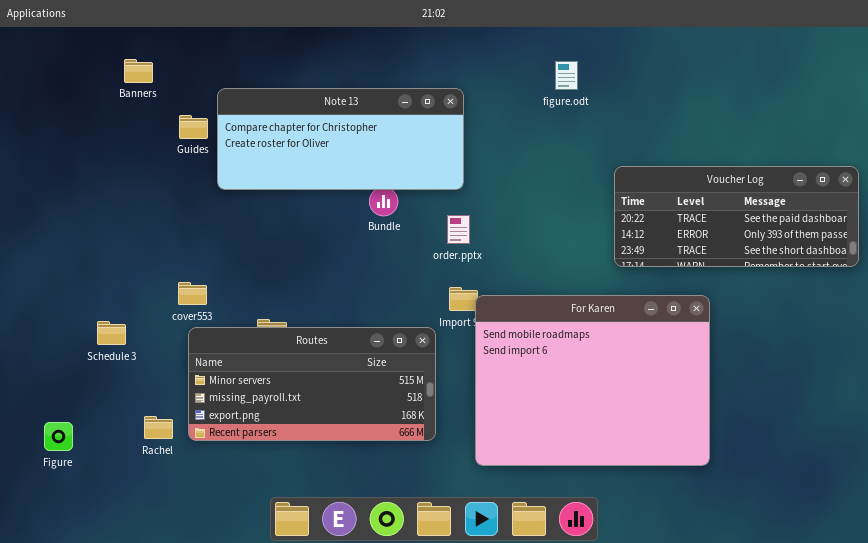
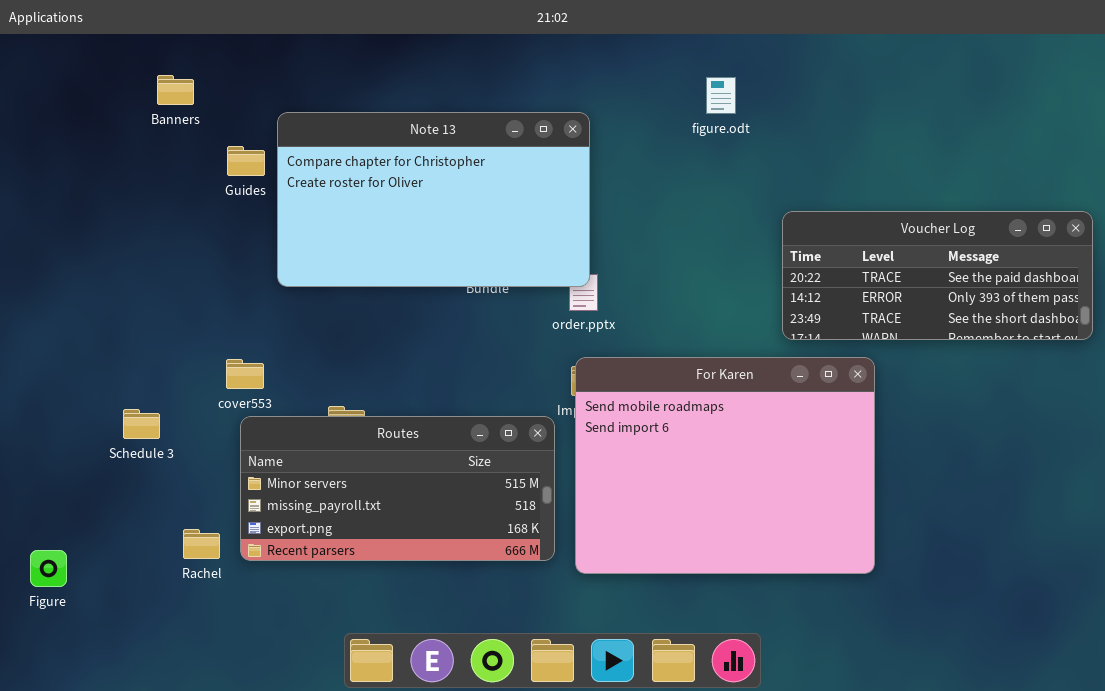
Note 13: [217,88,464,190] -> [277,112,590,287], resized
For Karen: [475,295,710,466] -> [575,357,875,574], moved
Figure: [44,422,73,451] -> [30,550,67,587], moved

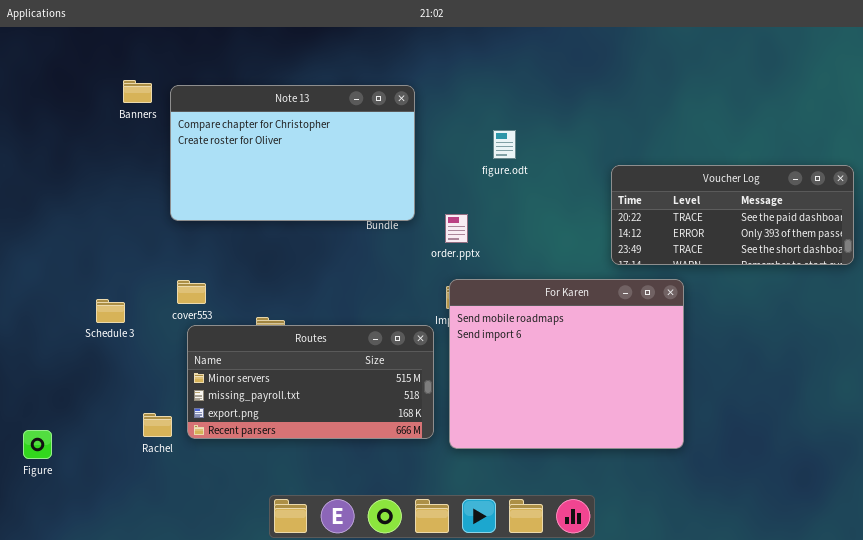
Banners: [157,75,194,105] -> [123,80,152,103], moved
figure.odt: [706,77,736,114] -> [493,130,516,159], moved
Note 13: [277,112,590,287] -> [170,85,415,221], moved
Schedule 3: [123,409,160,439] -> [96,299,125,323], moved

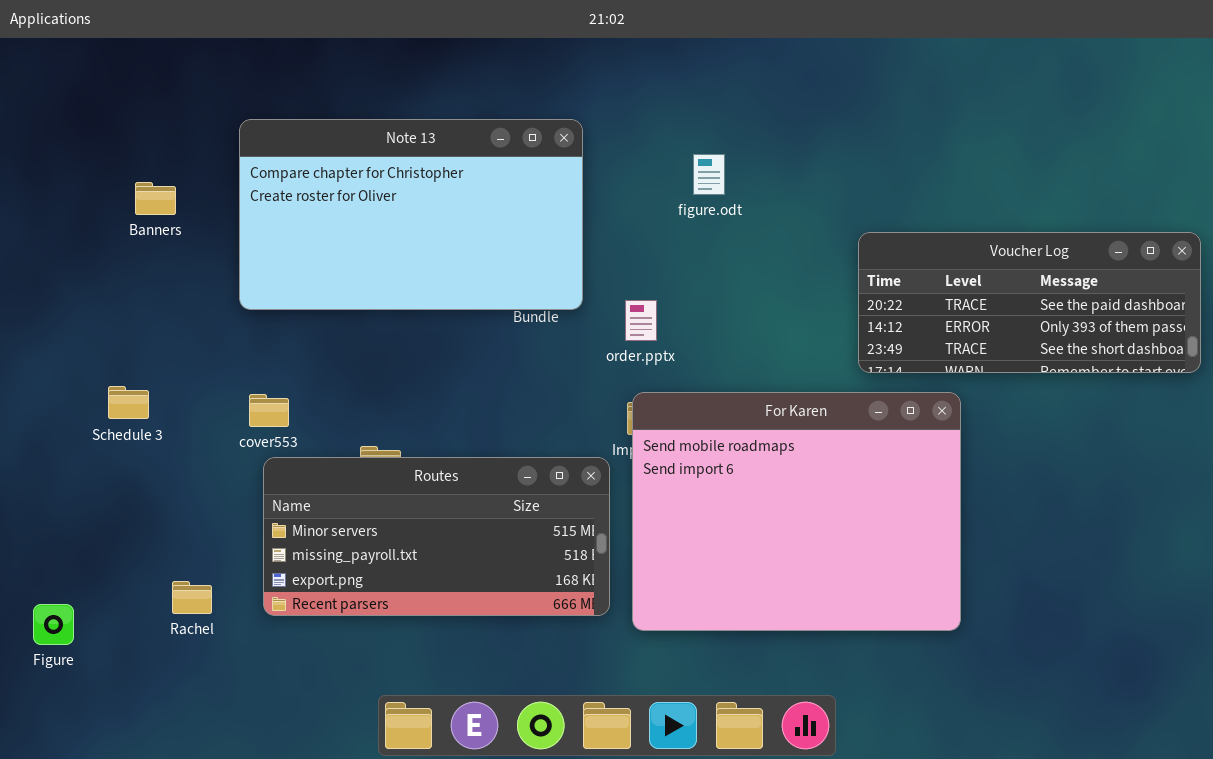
Banners: [123,80,152,103] -> [135,182,176,215], moved
figure.odt: [493,130,516,159] -> [693,154,725,195], moved
Schedule 3: [96,299,125,323] -> [108,386,149,419], moved
Rachel: [143,413,172,437] -> [172,581,212,614], moved

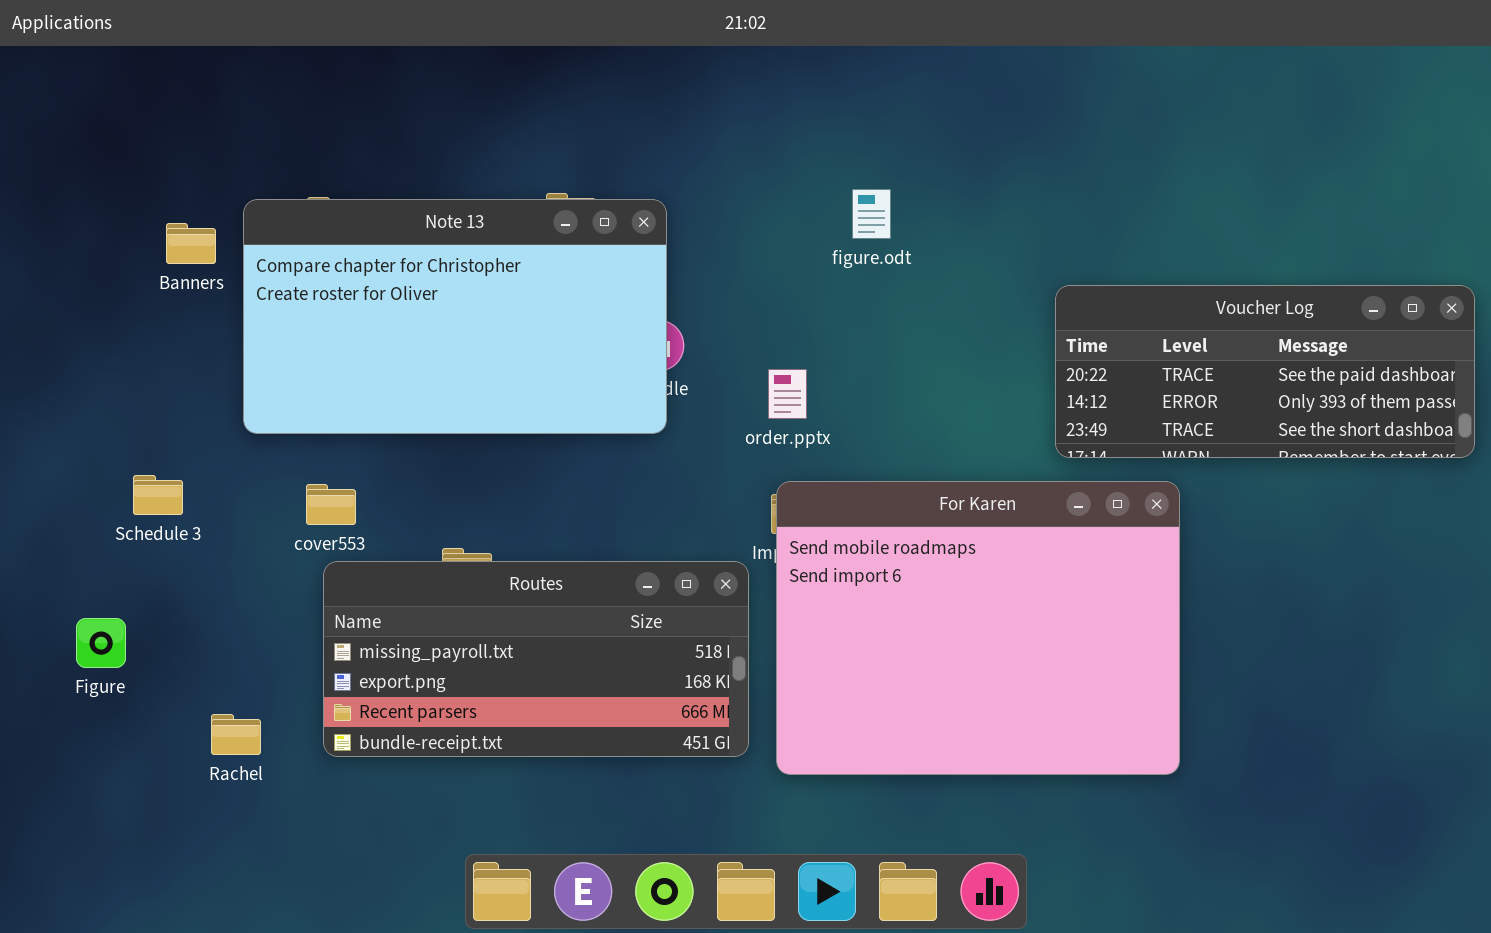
Note 13: [239,119,583,310] -> [243,199,667,434], moved
Routes: [263,457,610,616] -> [323,561,749,757], scrolled down 1 row
Figure: [33,604,74,645] -> [76,618,126,668], moved

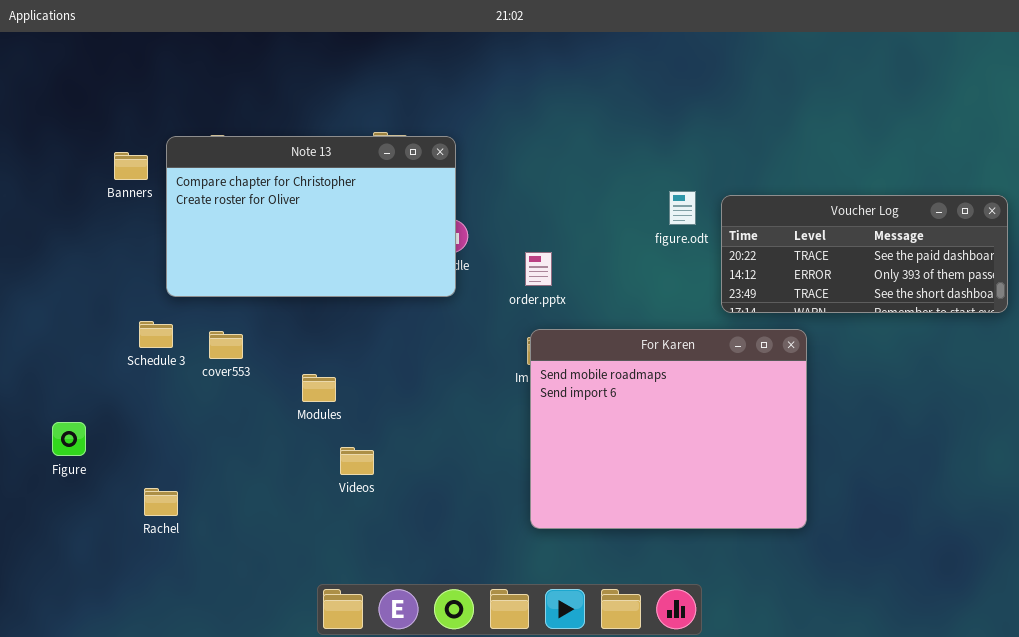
figure.odt: [852,189,891,239] -> [669,191,696,225], moved
Schedule 3: [133,475,183,515] -> [139,321,173,348], moved
Routes: [323,561,749,757] -> none, closed

